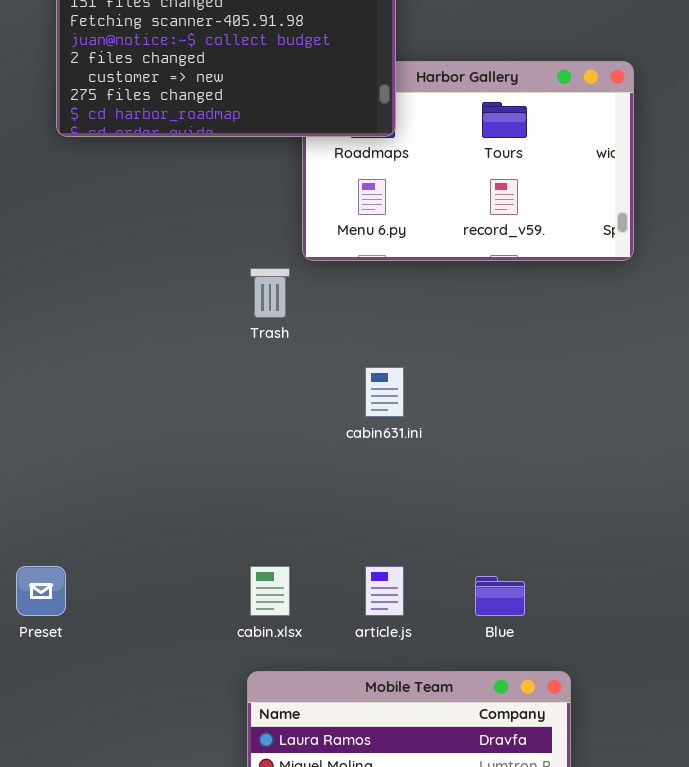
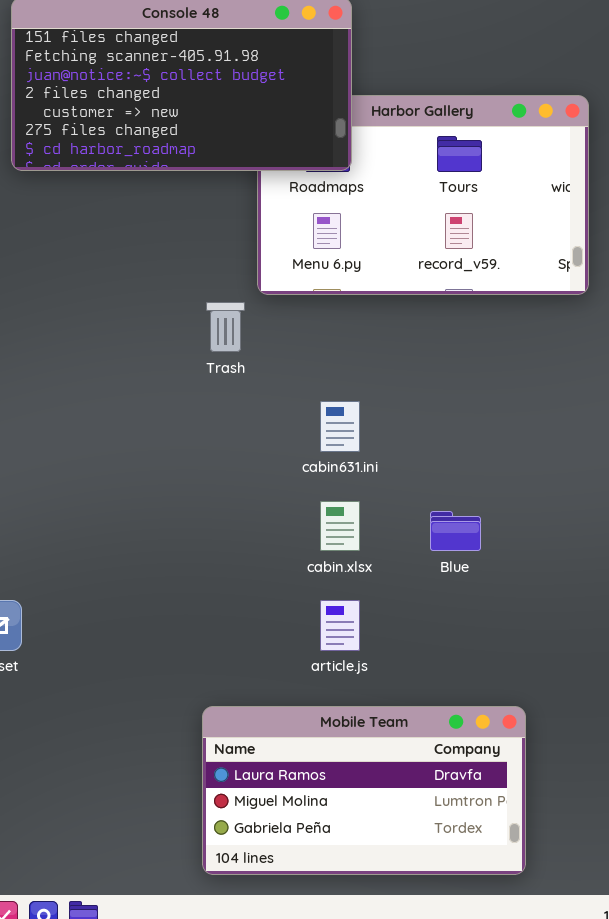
cabin.xlsx: [250,566,290,616] -> [320,501,360,551], moved
Blue: [475,576,525,616] -> [430,511,481,551], moved

